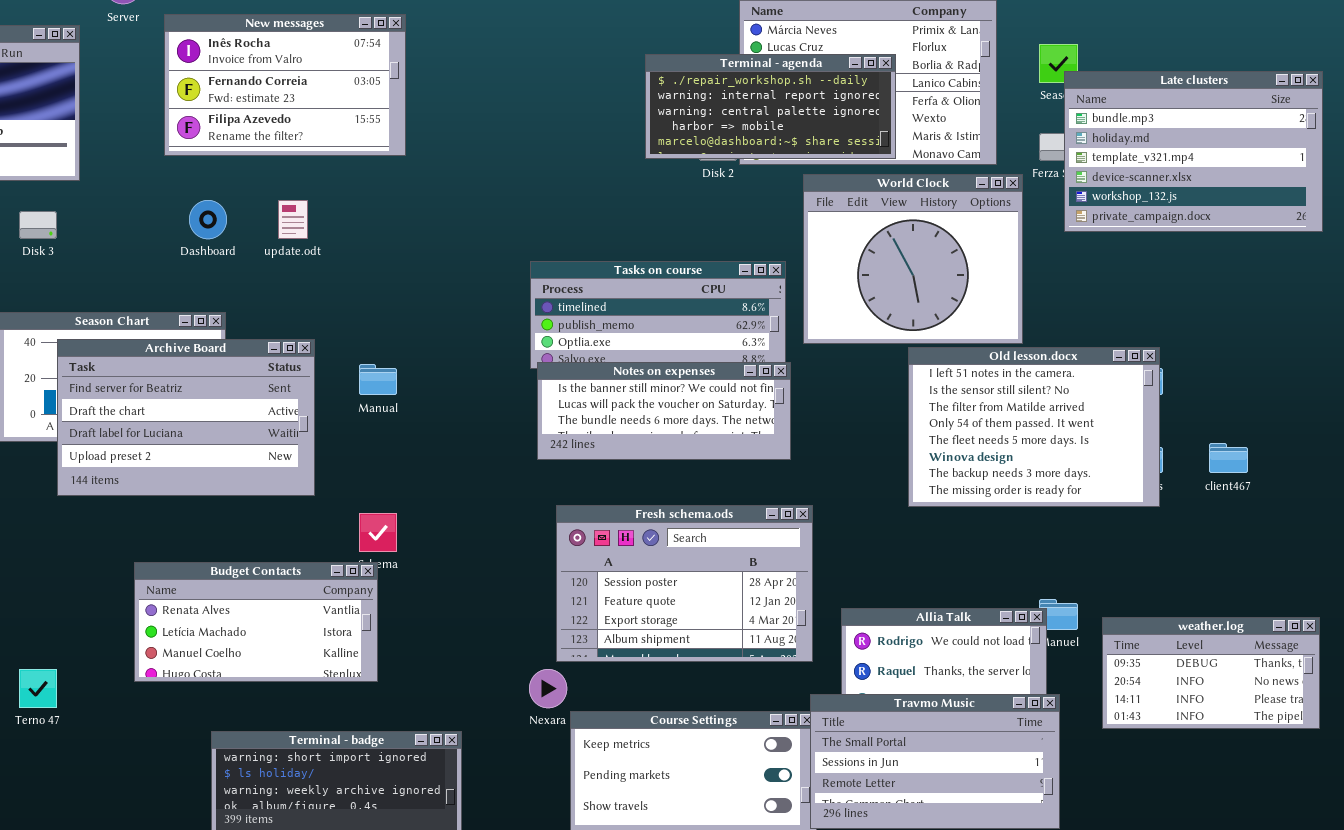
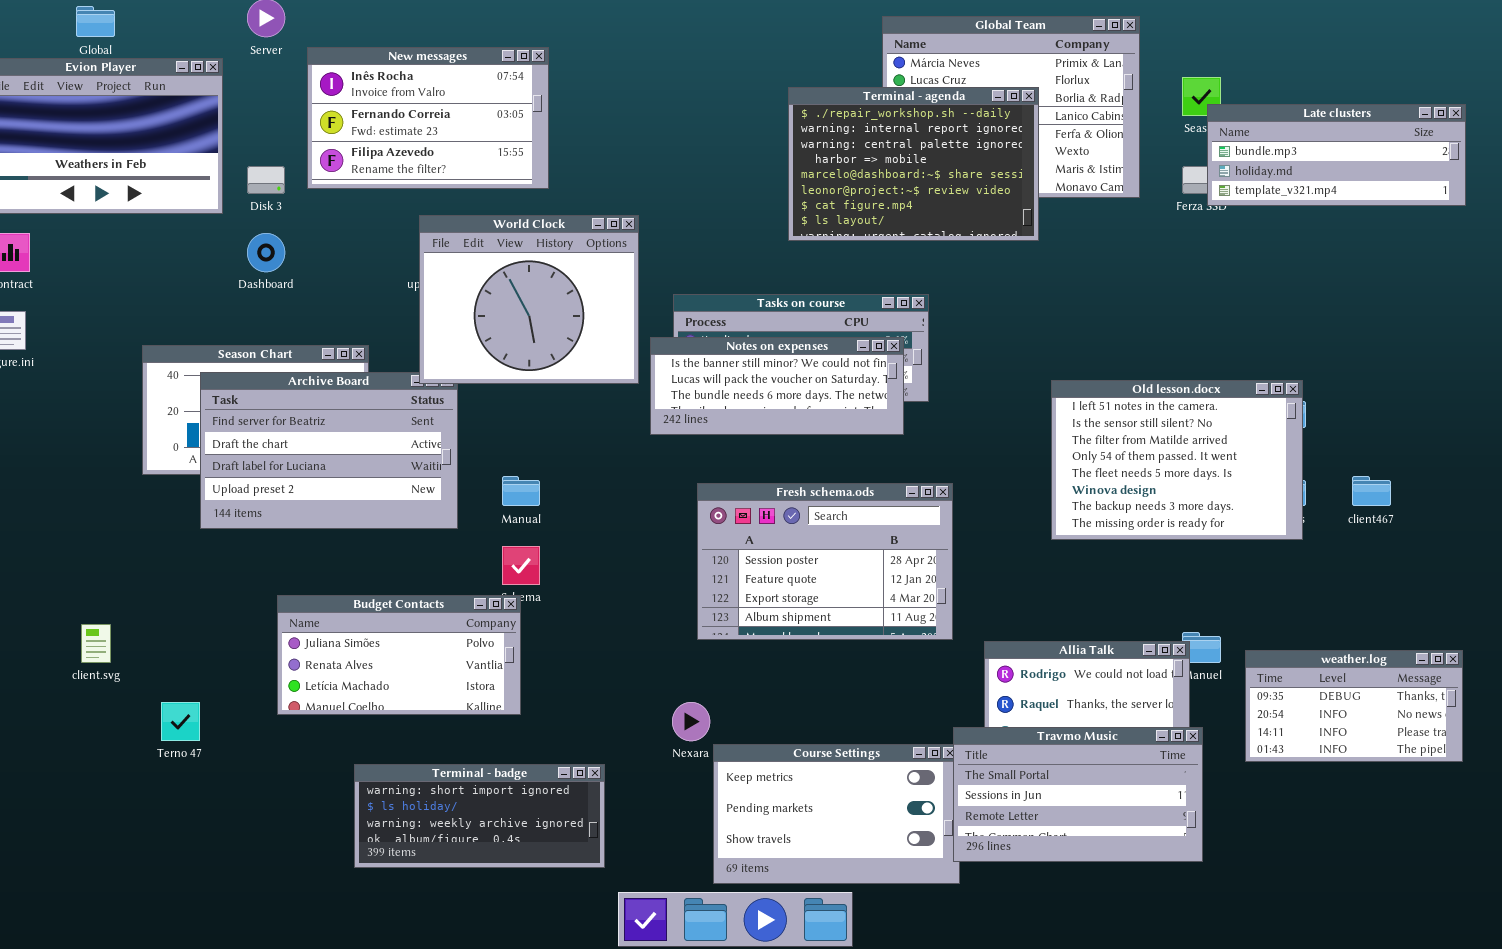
Terminal - agenda: [645,54,896,159] -> [788,87,1039,241], resized
Late clusters: [1064,71,1323,232] -> [1207,104,1466,206], resized
World Clock: [803,174,1023,344] -> [419,215,639,384], moved
Dashboard: [189,200,227,239] -> [247,233,285,272], moved
Disk 3: [19,211,57,239] -> [247,166,285,194], moved
Notes on expenses: [537,362,791,460] -> [650,337,904,435], moved
Manual: [359,364,397,395] -> [502,476,540,506], moved
Fresh schema.ods: [556,505,813,662] -> [697,483,953,640], moved
Budget Contacts: [134,562,378,682] -> [277,595,521,715], scrolled up 1 row

